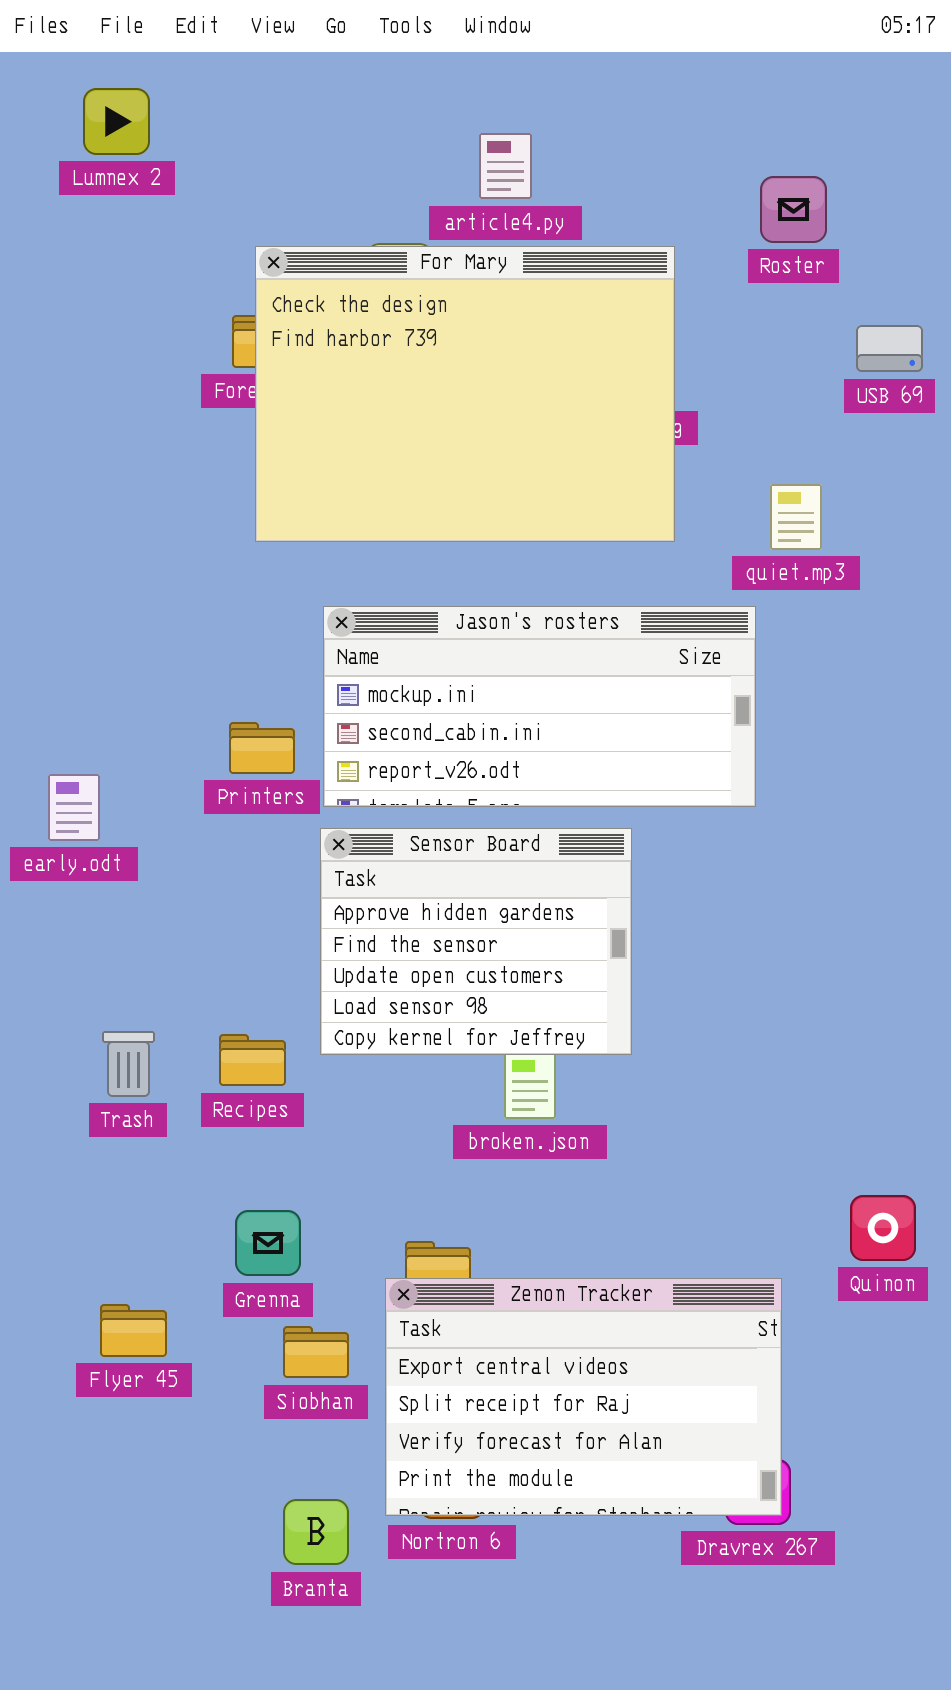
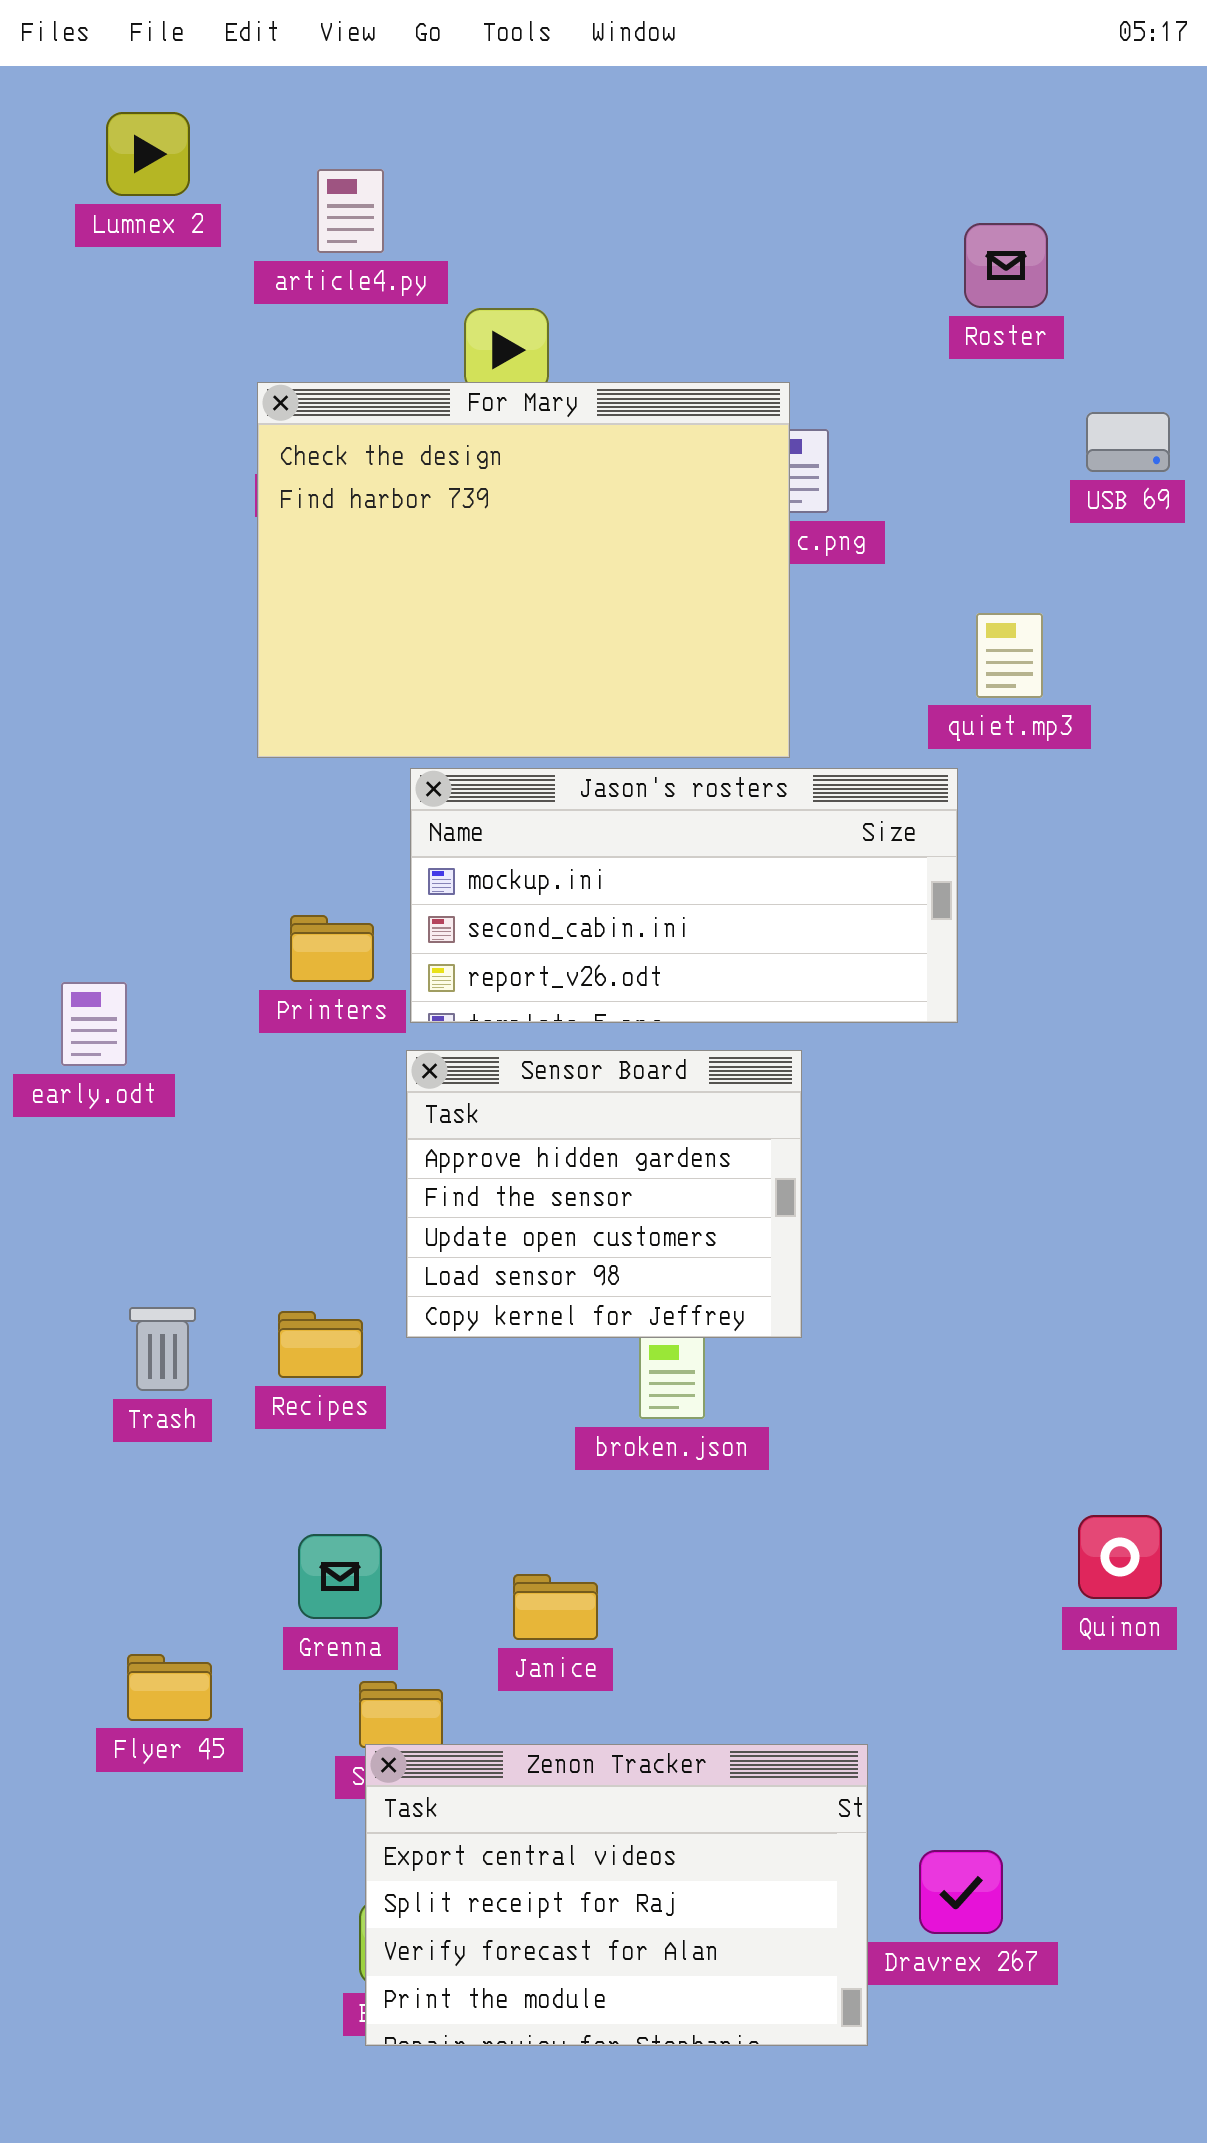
article4.py: [479,133,532,199] -> [317,169,384,253], moved
For Mary: [255,246,675,542] -> [257,382,790,758], moved
Zenon Tracker: [385,1278,782,1516] -> [365,1744,868,2046], moved

